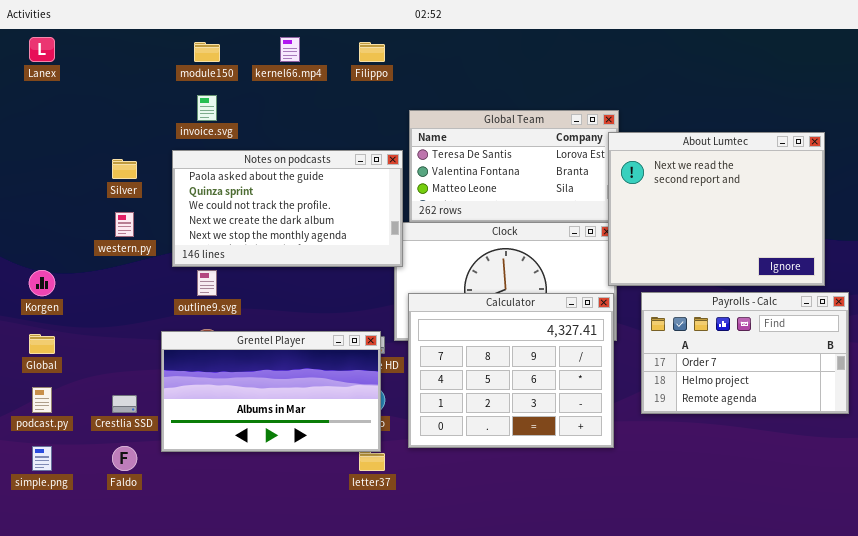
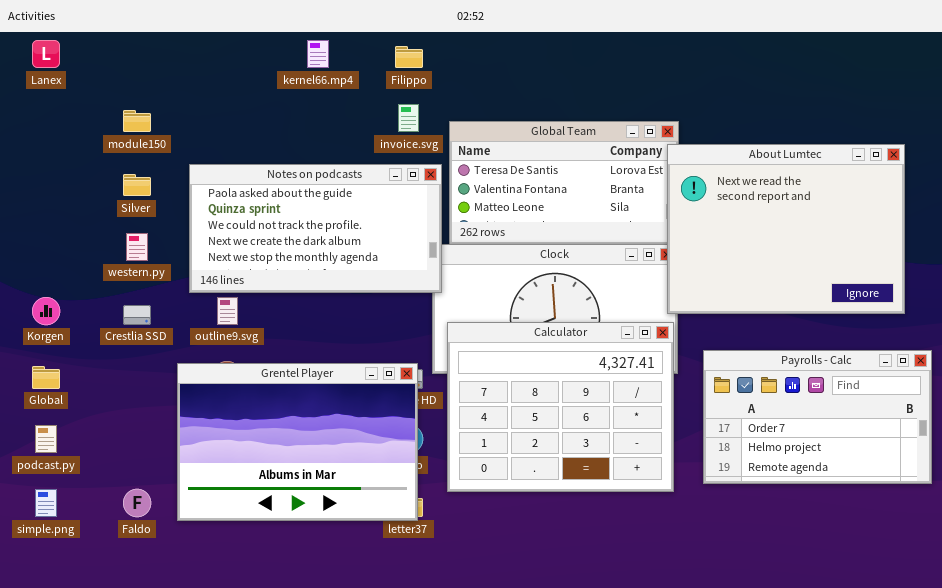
module150: [194,42,220,62] -> [123,110,151,132], moved
invoice.svg: [197,95,217,121] -> [398,104,419,132], moved
Payrolls - Calc: [641,292,849,414] -> [703,350,932,484], moved
Grentel Player: [161,331,381,452] -> [177,363,418,521], resized
Crestlia SSD: [112,395,137,413] -> [123,305,151,325], moved

